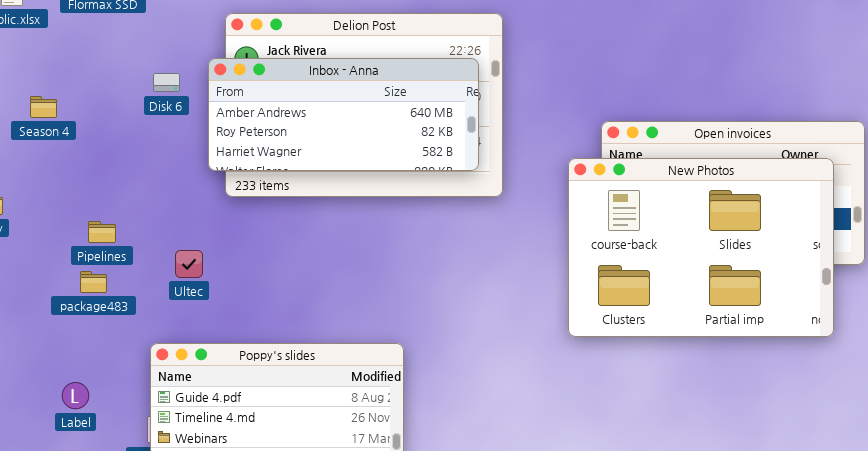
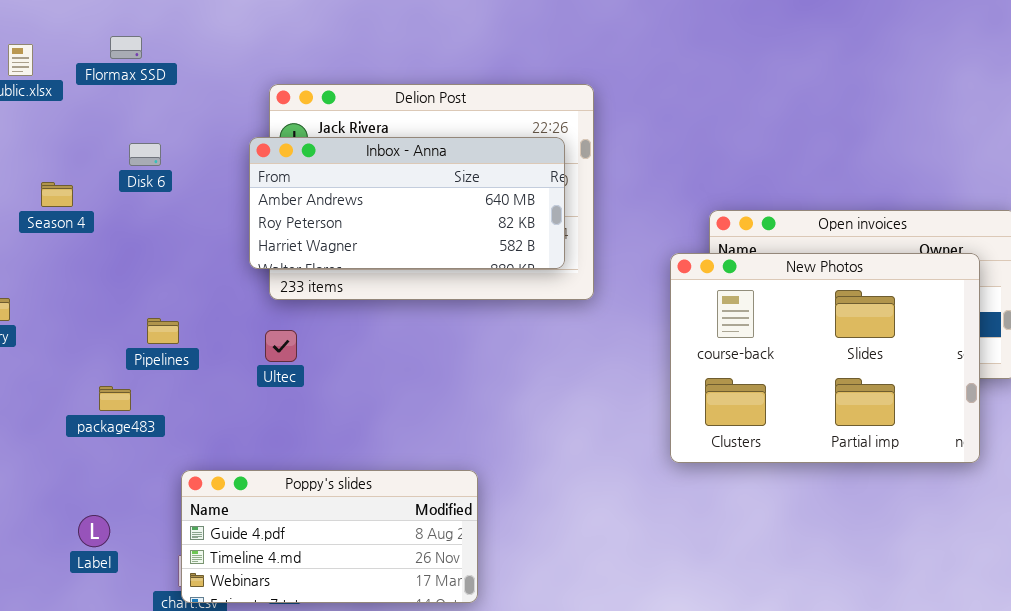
Disk 6: [153,73,180,92] -> [129,143,161,166], moved
Pipelines: [88,221,116,243] -> [147,318,179,344], moved
Ultec: [175,250,203,278] -> [265,330,297,362], moved

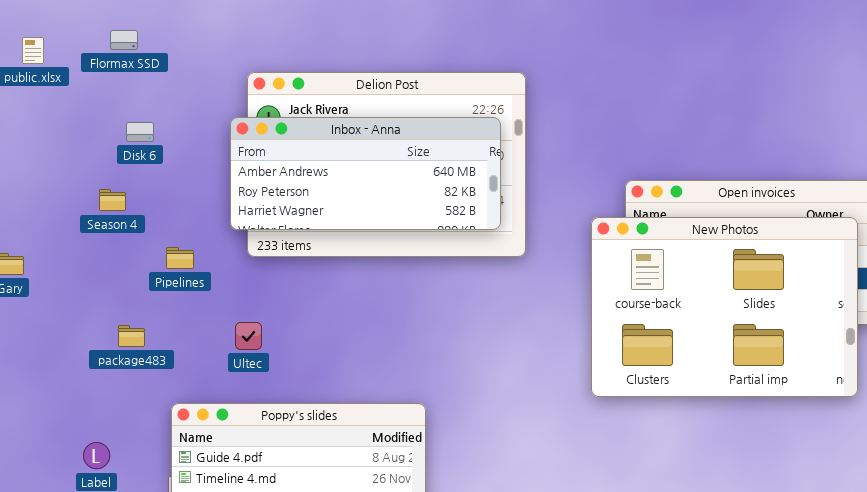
Season 4: [41,182,73,207] -> [99,189,126,211], moved
Pipelines: [147,318,179,344] -> [166,247,194,269], moved
Ultec: [265,330,297,362] -> [235,322,262,350], moved
package483: [99,386,131,411] -> [118,325,145,347], moved

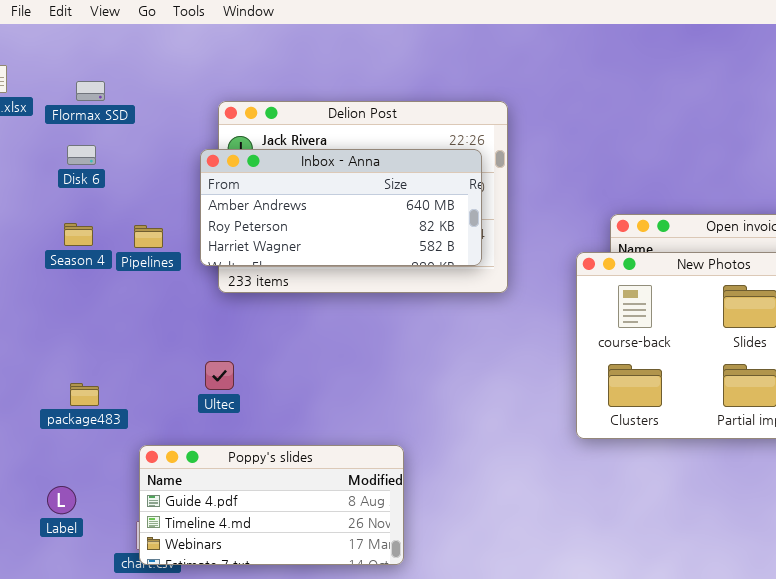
Flormax SSD: [110,30,138,50] -> [76,81,105,101], moved
Disk 6: [126,122,154,142] -> [67,145,96,165], moved
Pipelines: [166,247,194,269] -> [134,225,163,248], moved
package483: [118,325,145,347] -> [70,383,99,406], moved

